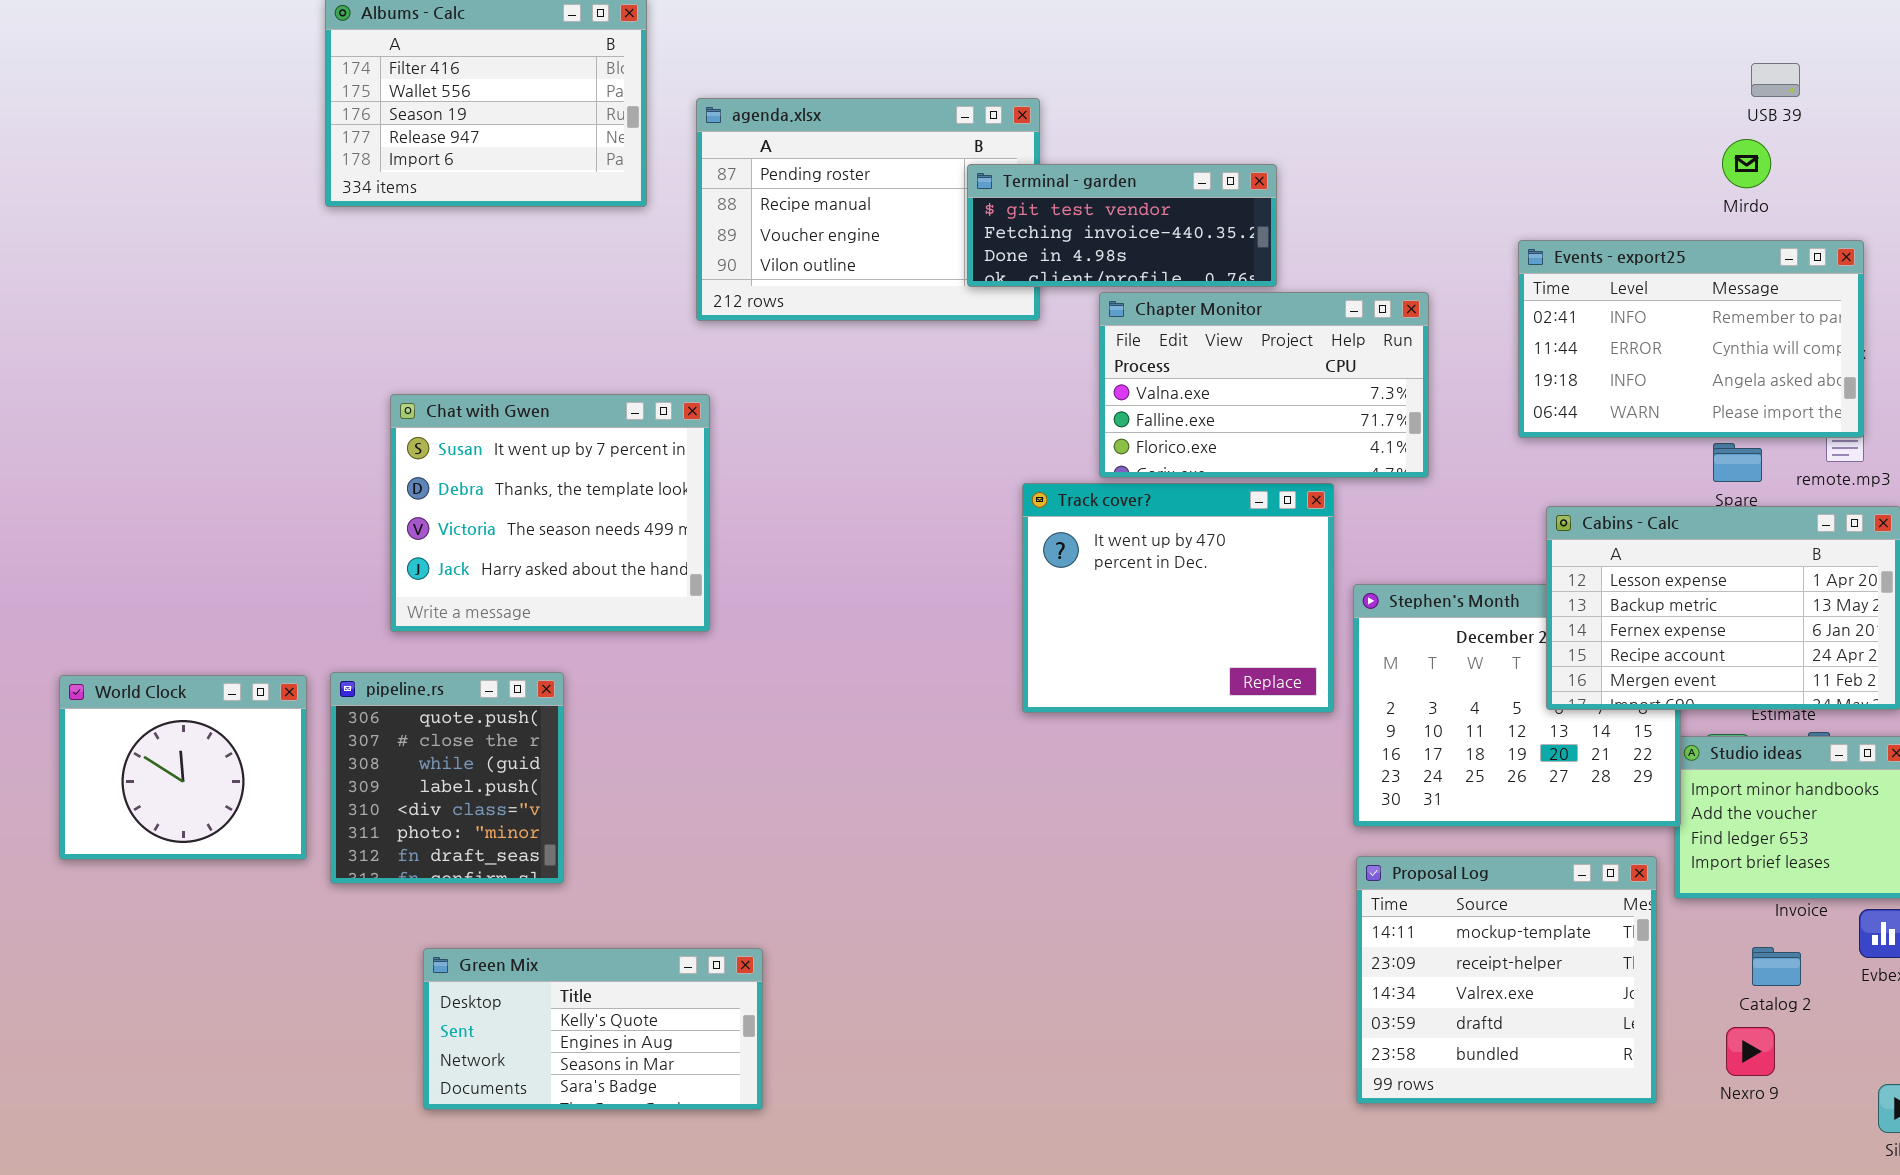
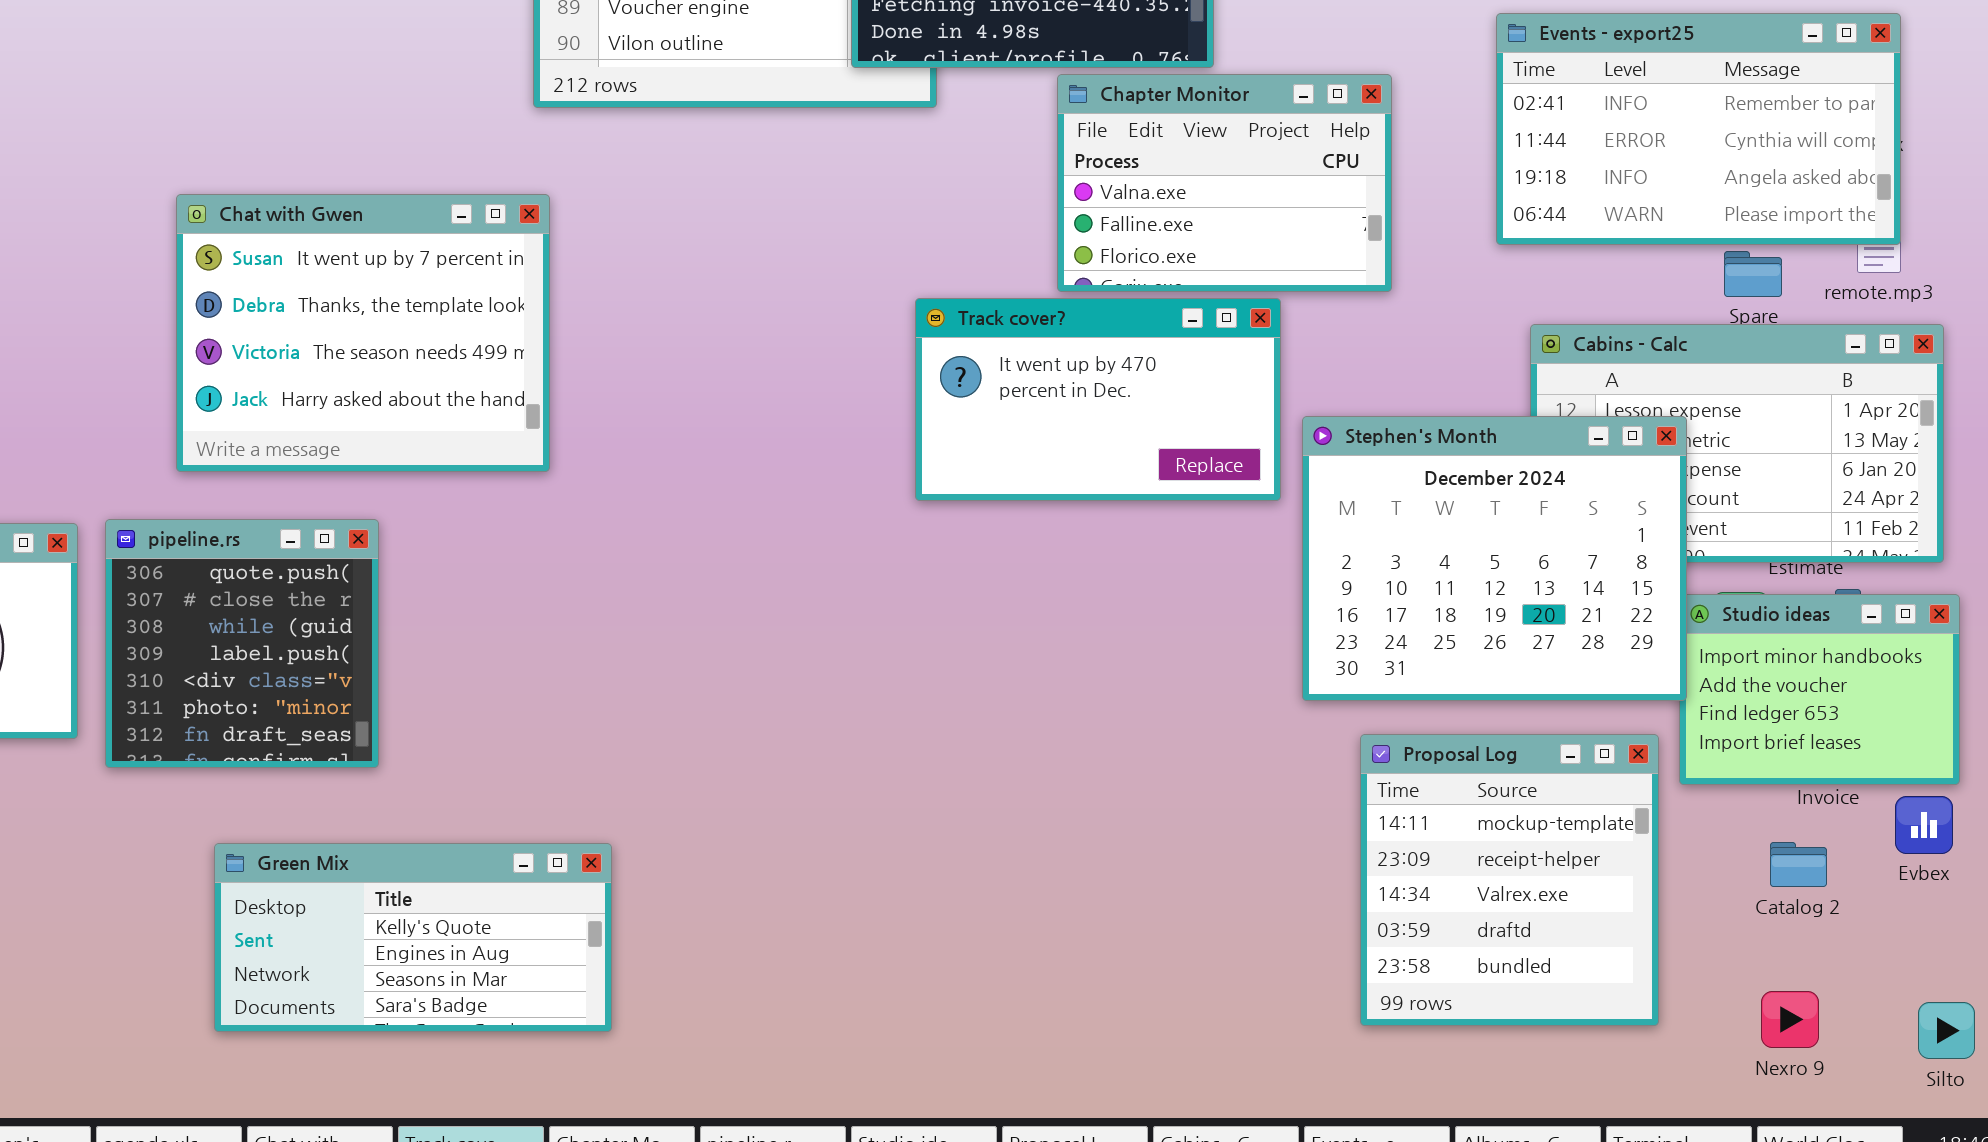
Chapter Monitor: [1099,292,1429,478] -> [1057,74,1392,292], resized
Track cover?: [1022,483,1334,713] -> [915,298,1281,501], resized
Stephen's Month: [1353,584,1681,827] -> [1302,416,1687,701], raised
Proposal Log: [1356,856,1657,1104] -> [1360,734,1659,1026], resized
Nexro 9: [1726,1027,1775,1076] -> [1761,991,1819,1048], moved

